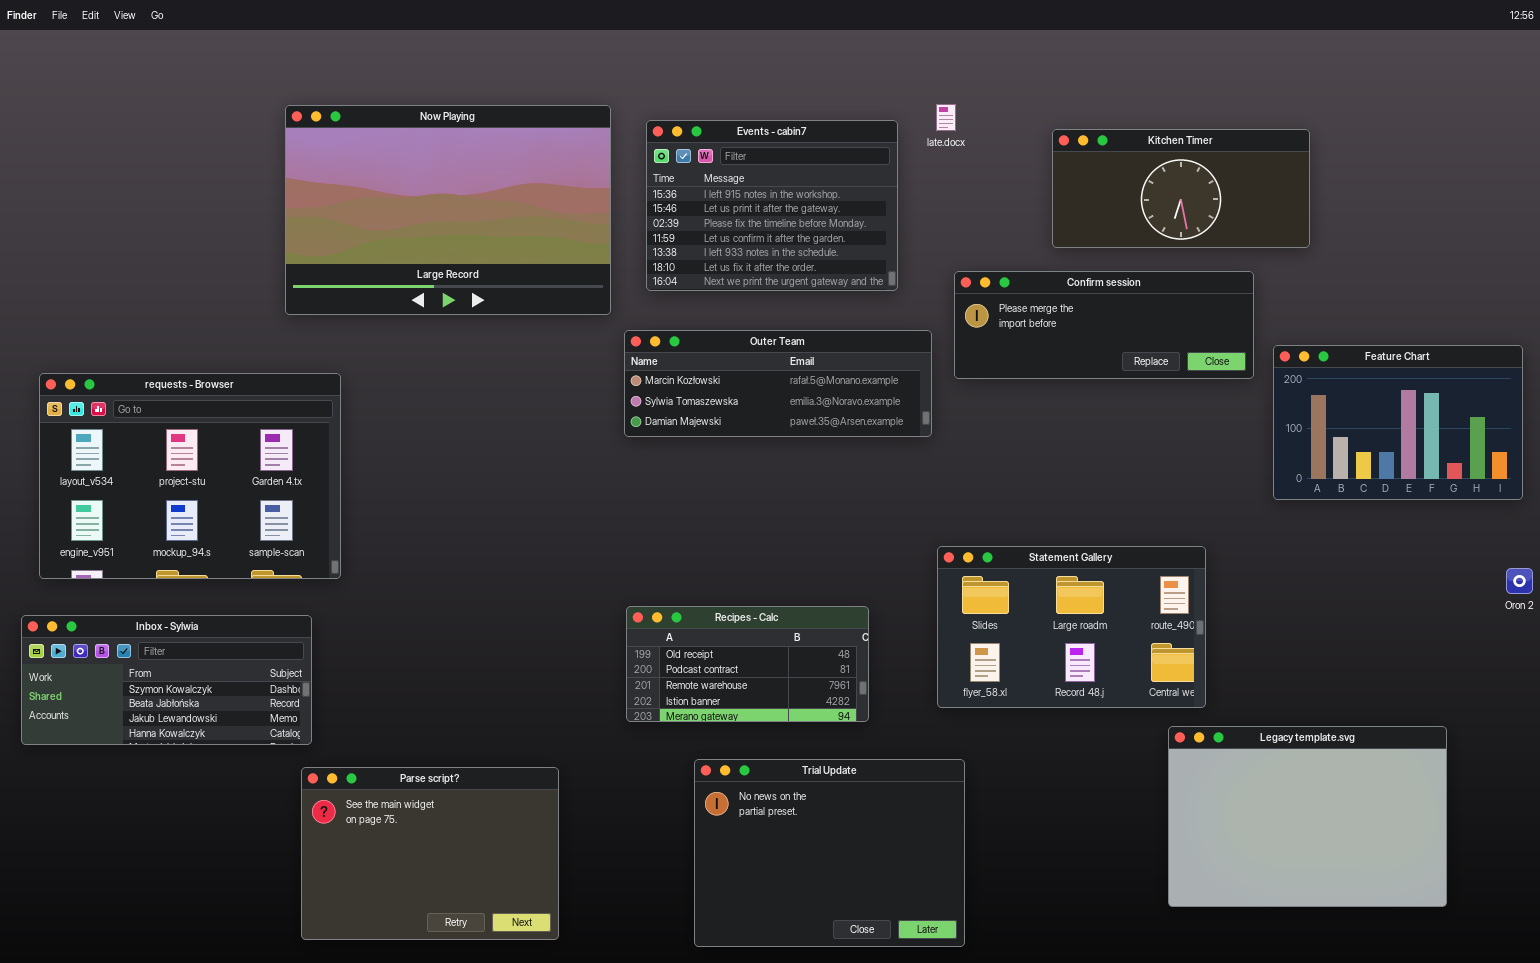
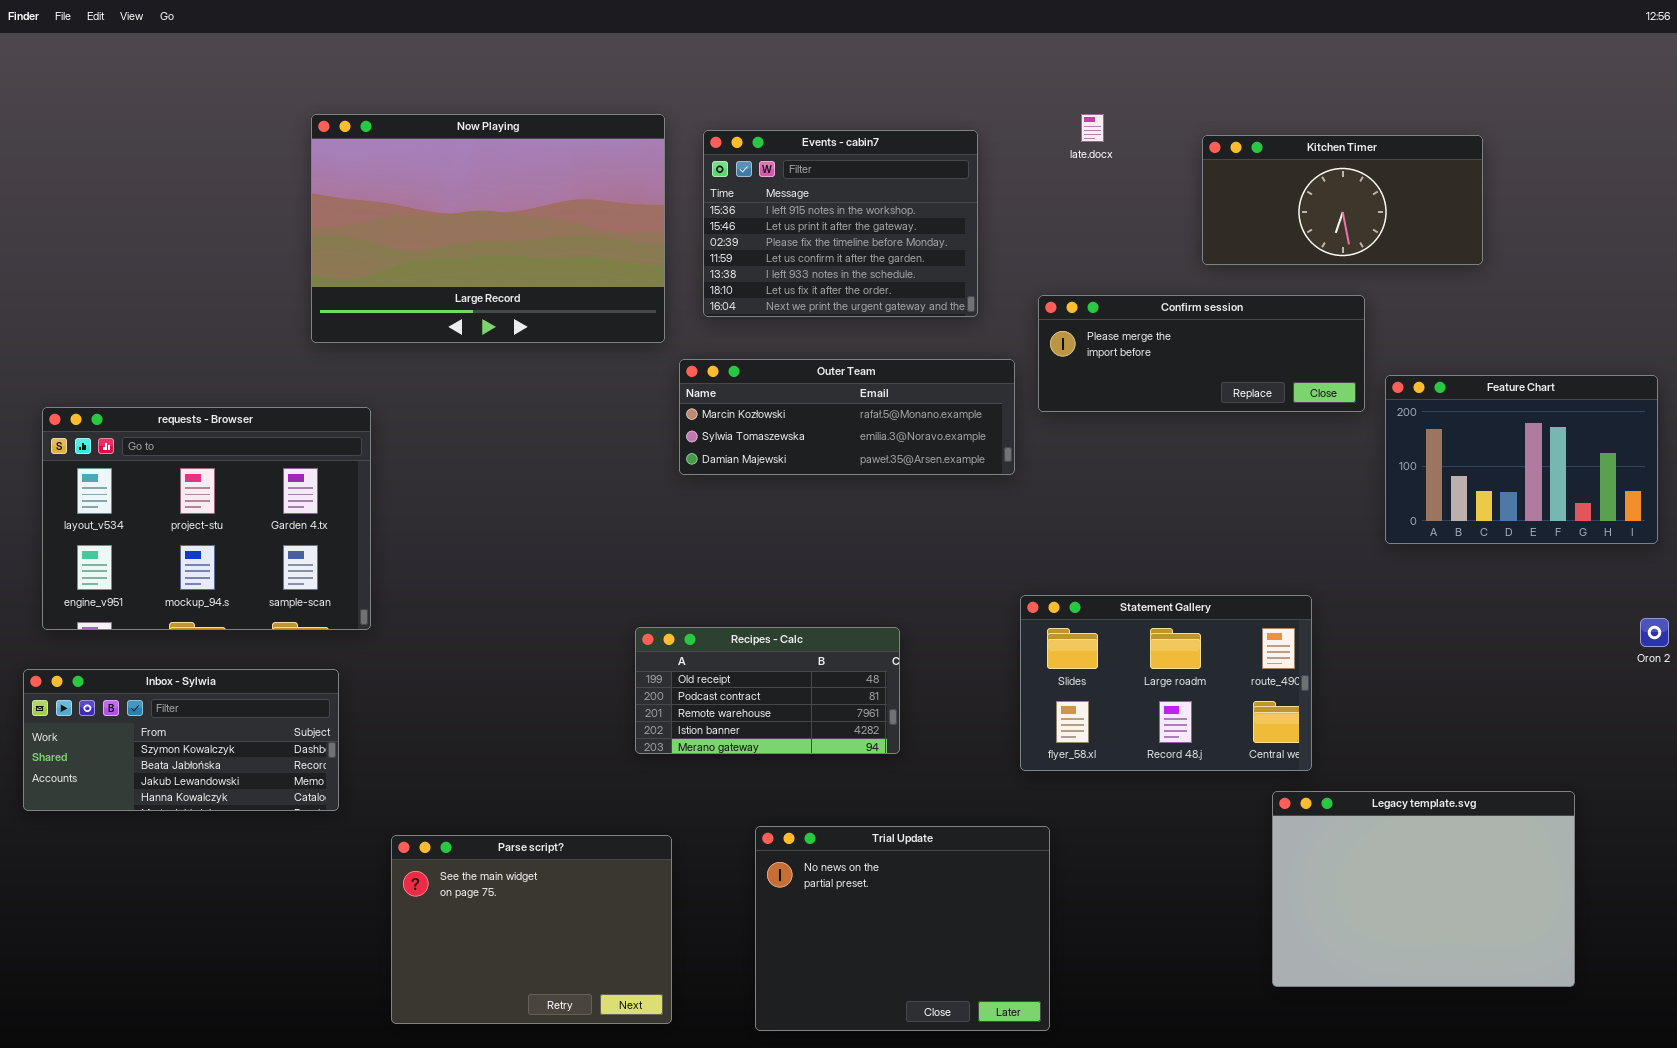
late.docx: [936,104,956,131] -> [1081,114,1104,142], moved
Kitchen Timer: [1052,129,1310,248] -> [1202,135,1483,265], moved
Recipes - Calc: [626,606,869,722] -> [635,627,900,754], moved
Parse script?: [301,767,559,940] -> [391,835,672,1024], moved

